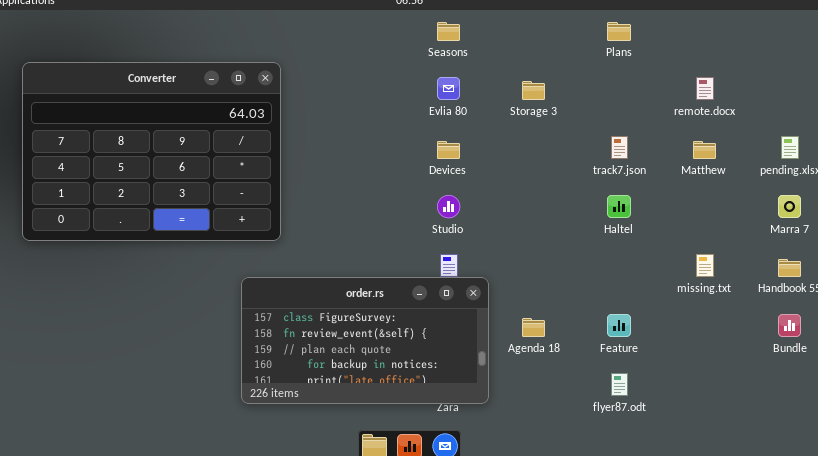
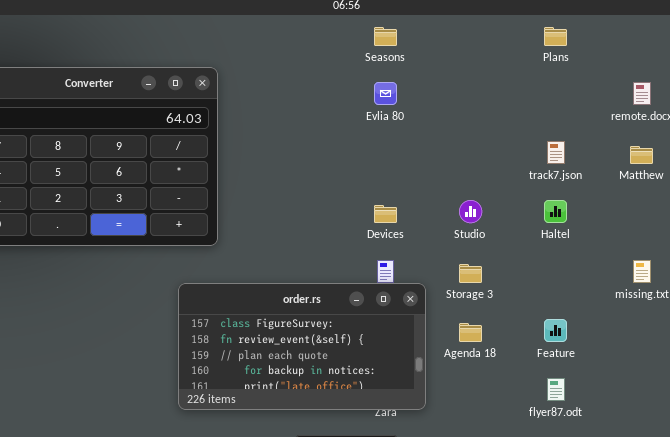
Storage 3: [522,81,545,100] -> [459,264,482,283], moved
Devices: [437,141,460,159] -> [374,205,397,223], moved
Studio: [437,195,460,218] -> [459,200,482,223], moved

